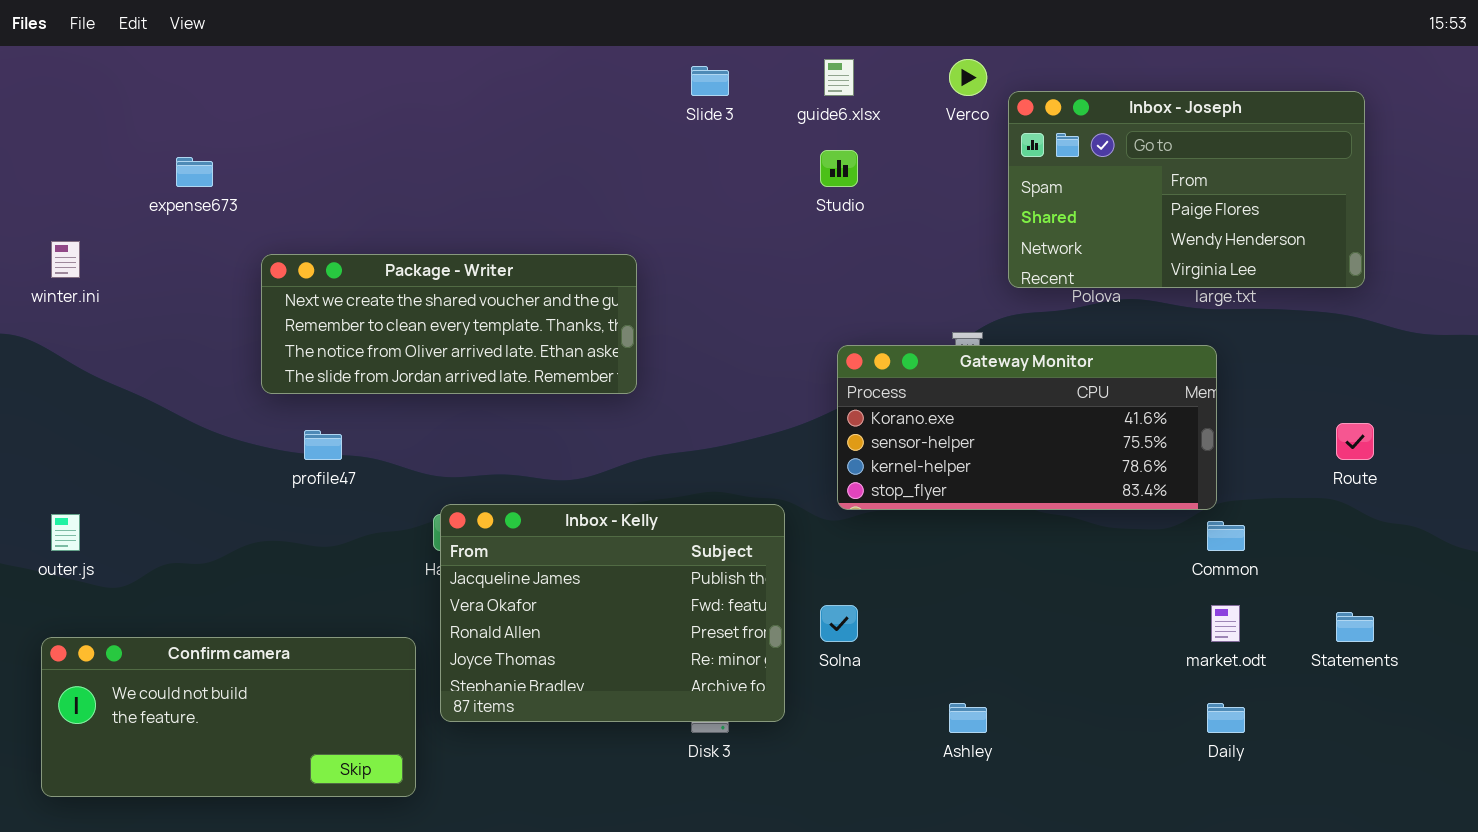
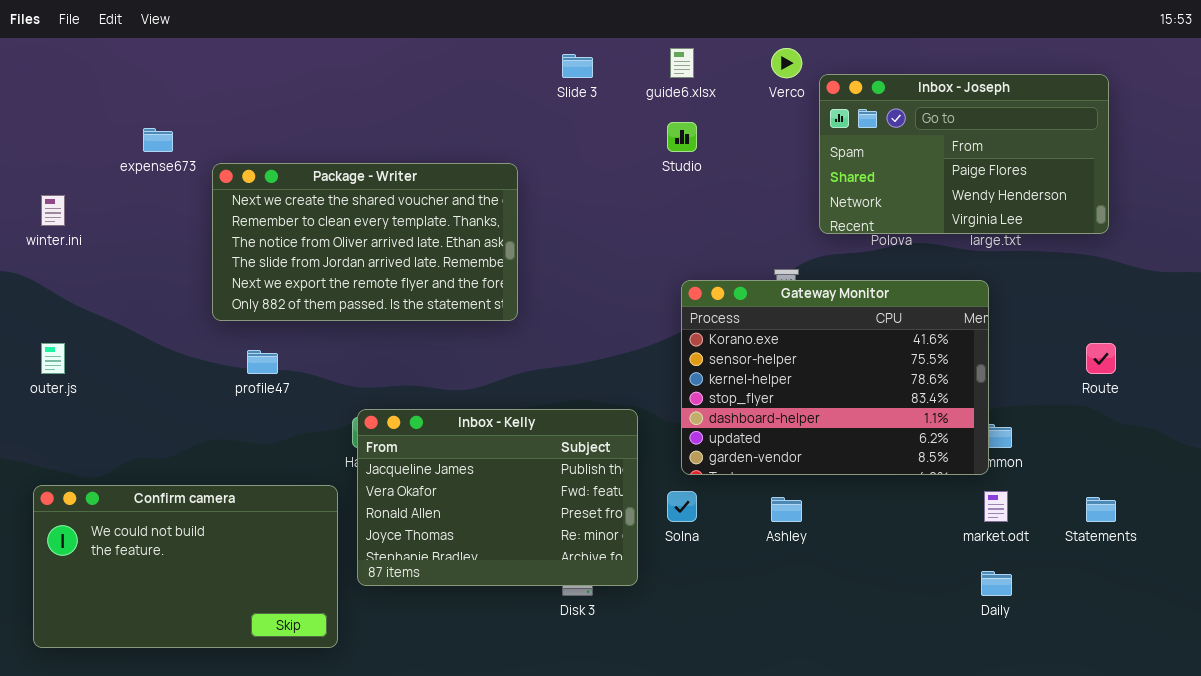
Package - Writer: [261,254,637,394] -> [212,163,518,321], resized
Gateway Monitor: [837,345,1217,510] -> [681,280,989,475], resized
outer.js: [51,514,80,551] -> [41,343,65,374], moved
Confirm camera: [41,637,416,797] -> [33,485,338,648], resized
Ashley: [949,703,987,733] -> [771,497,802,522], moved

